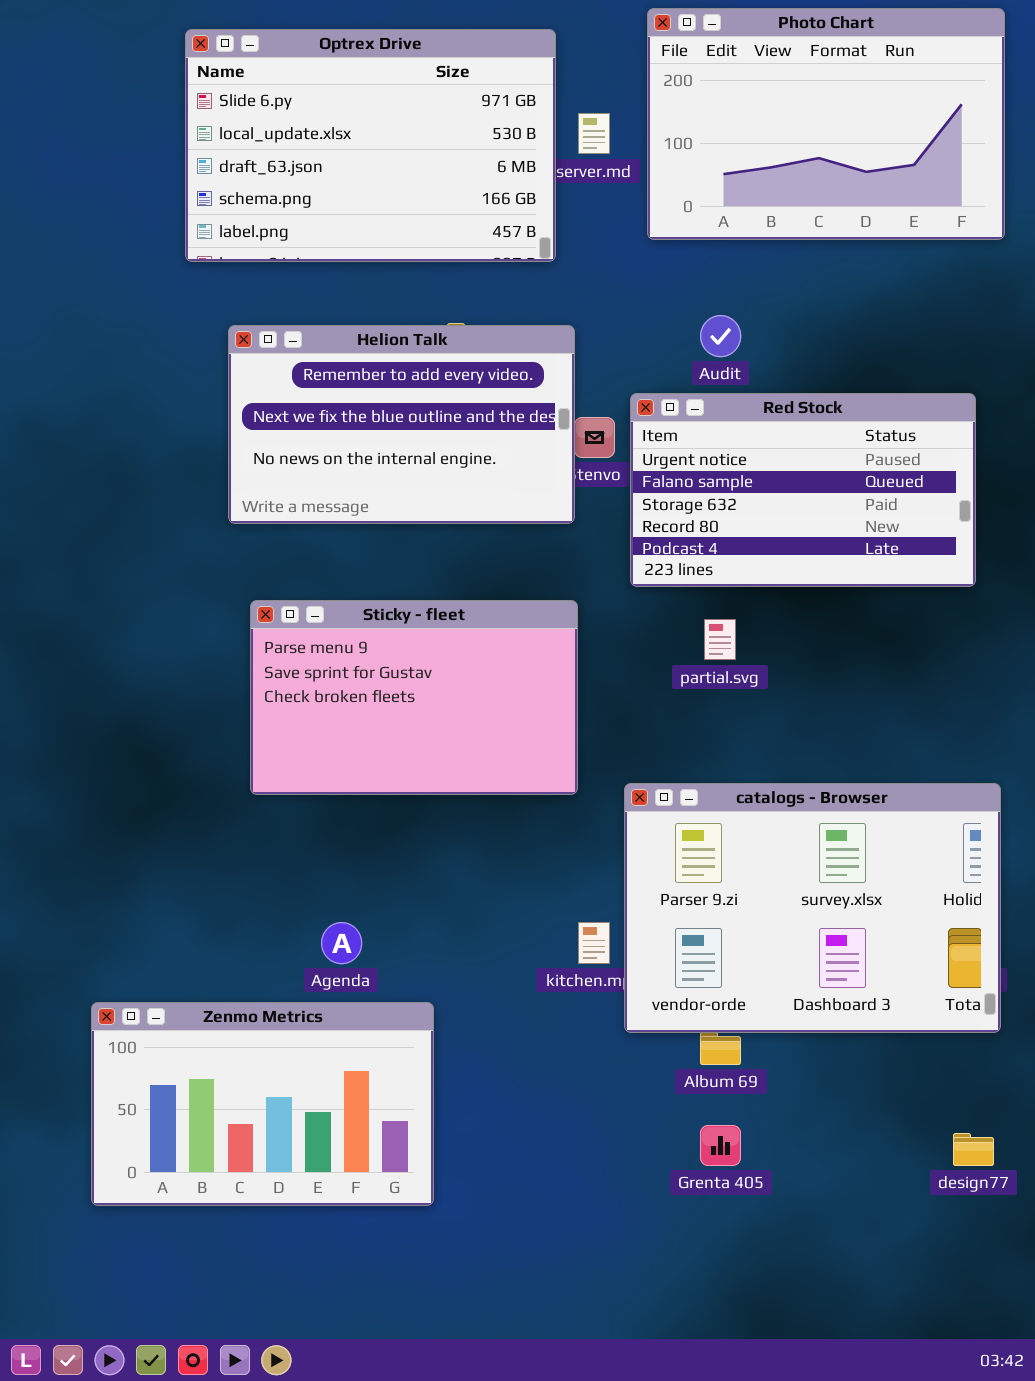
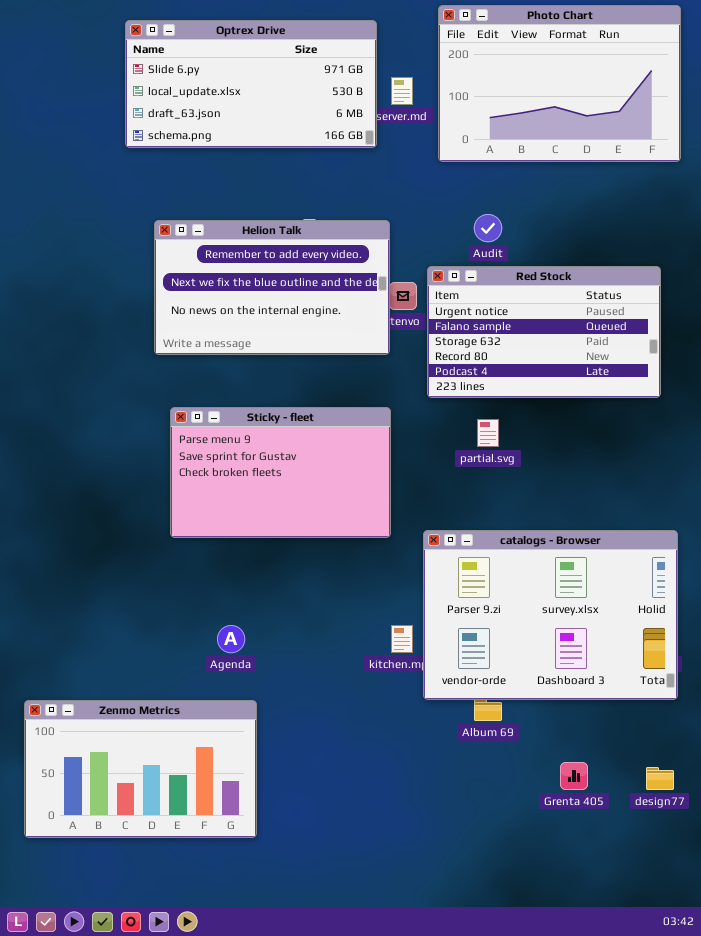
Optrex Drive: [185,29,556,262] -> [125,20,377,148], resized
Zenmo Metrics: [91,1002,434,1206] -> [24,700,257,838], moved
Grenta 405: [700,1125,741,1166] -> [560,762,588,790], moved

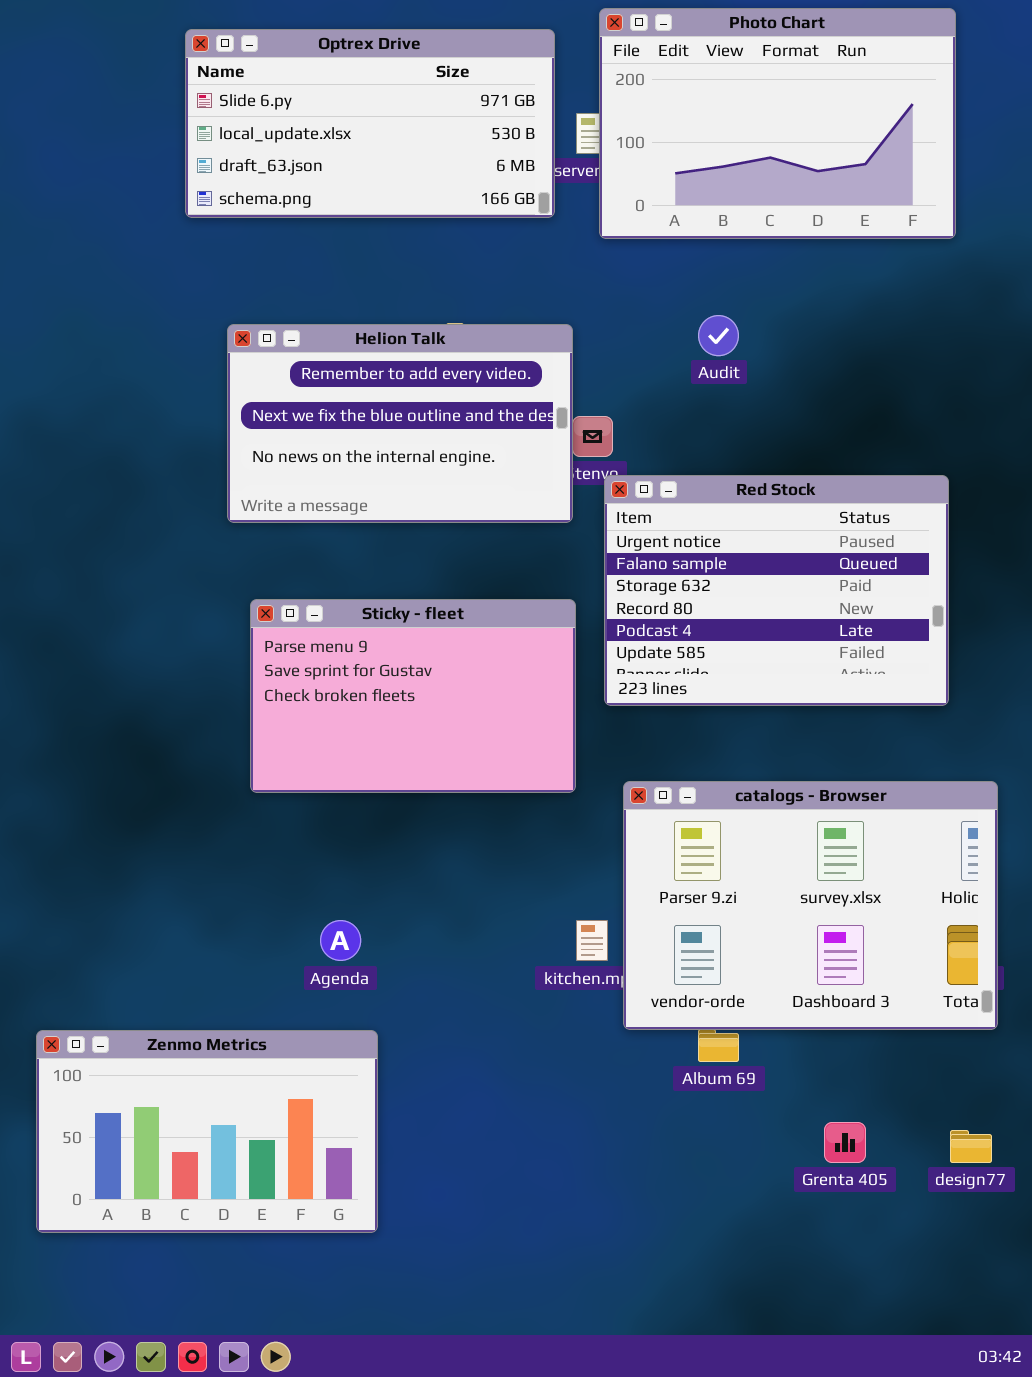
Photo Chart: [438,5,681,162] -> [599,8,956,239], moved
Red Stock: [427,266,661,398] -> [604,475,949,706], moved, resized

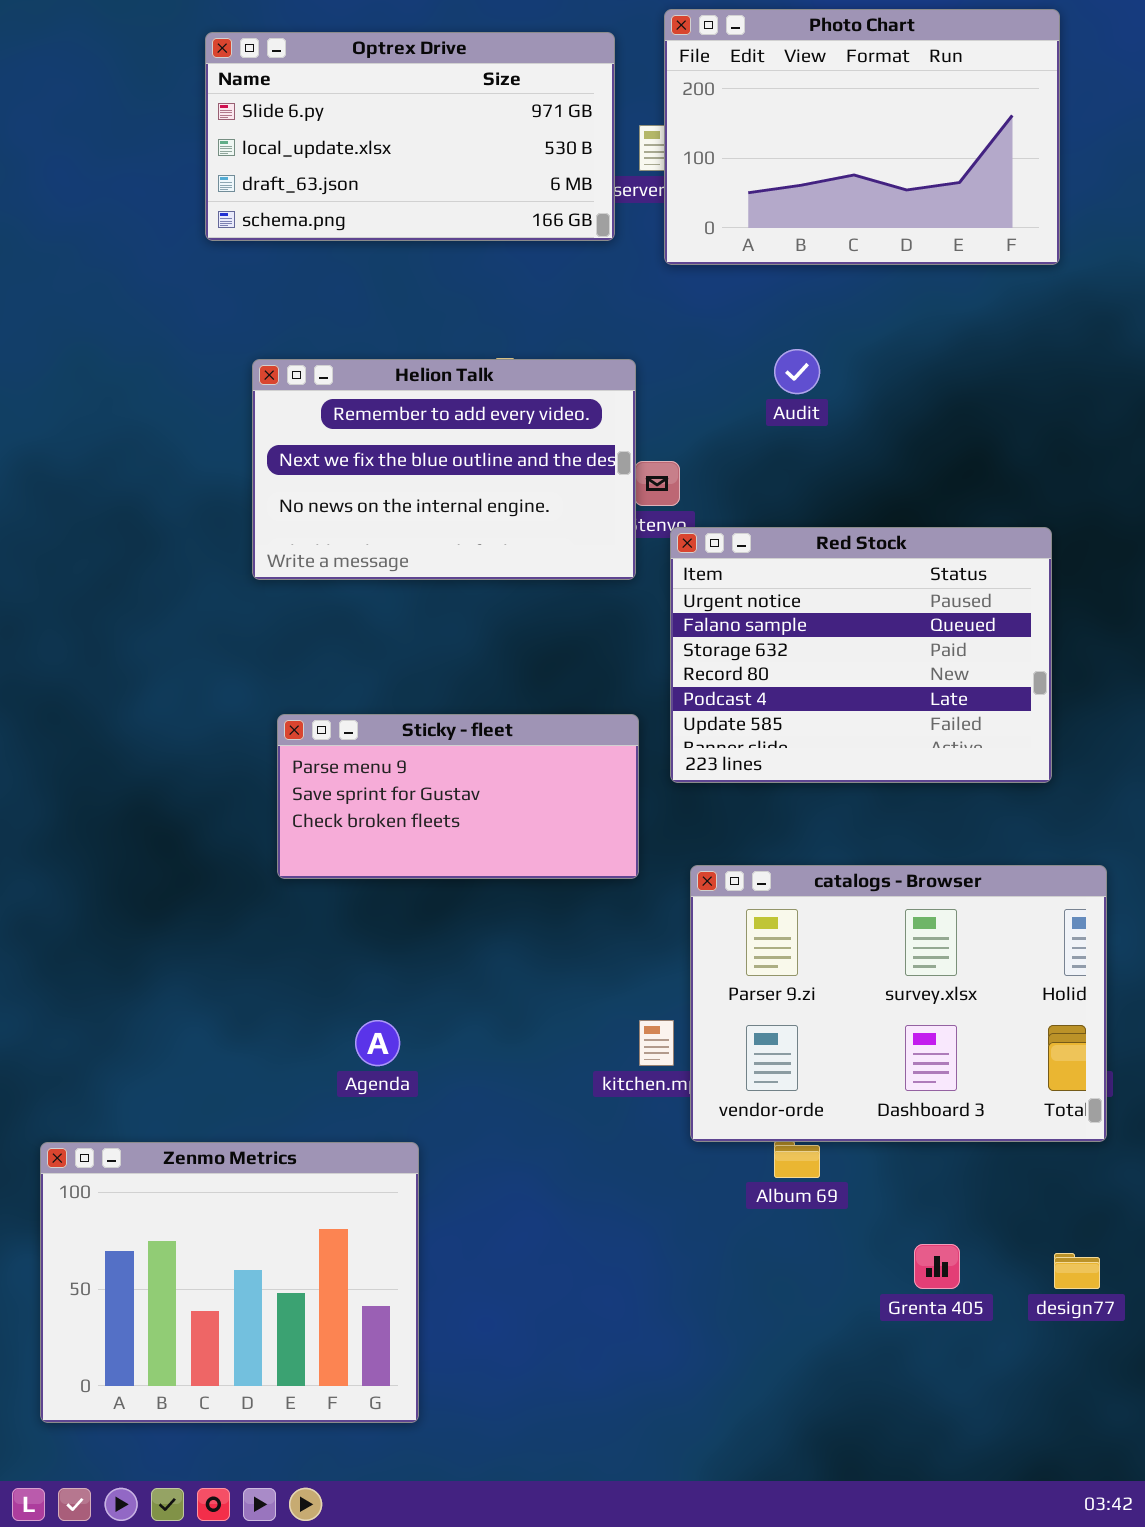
Sticky - fleet: [250,599,576,793] -> [277,714,639,879], resized
Zenmo Metrics: [36,1030,378,1233] -> [40,1142,419,1423], resized

